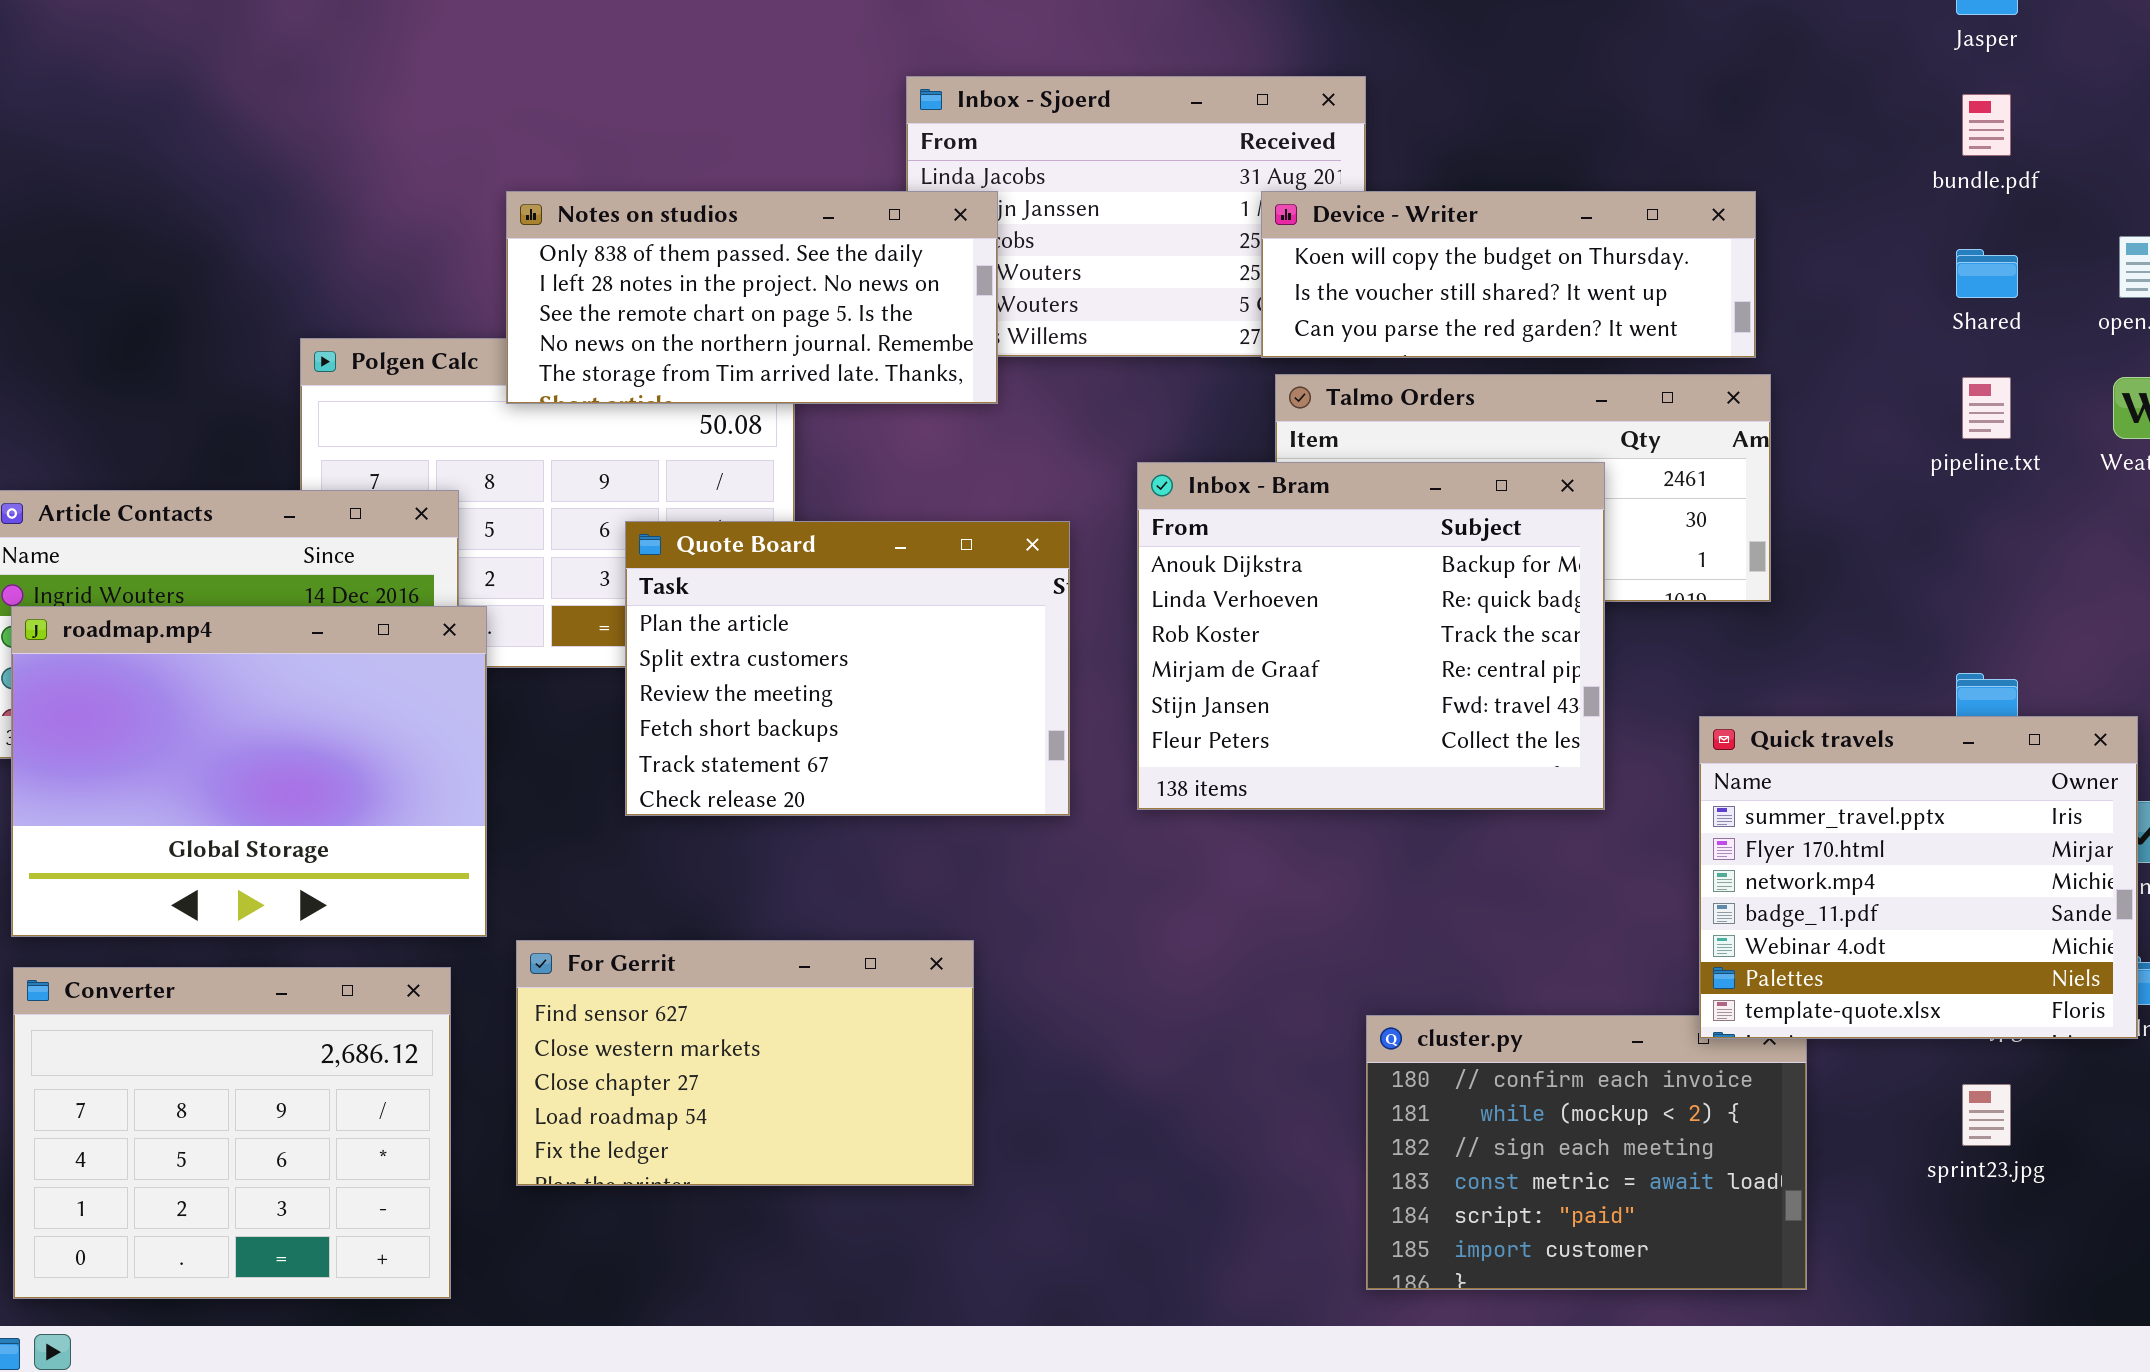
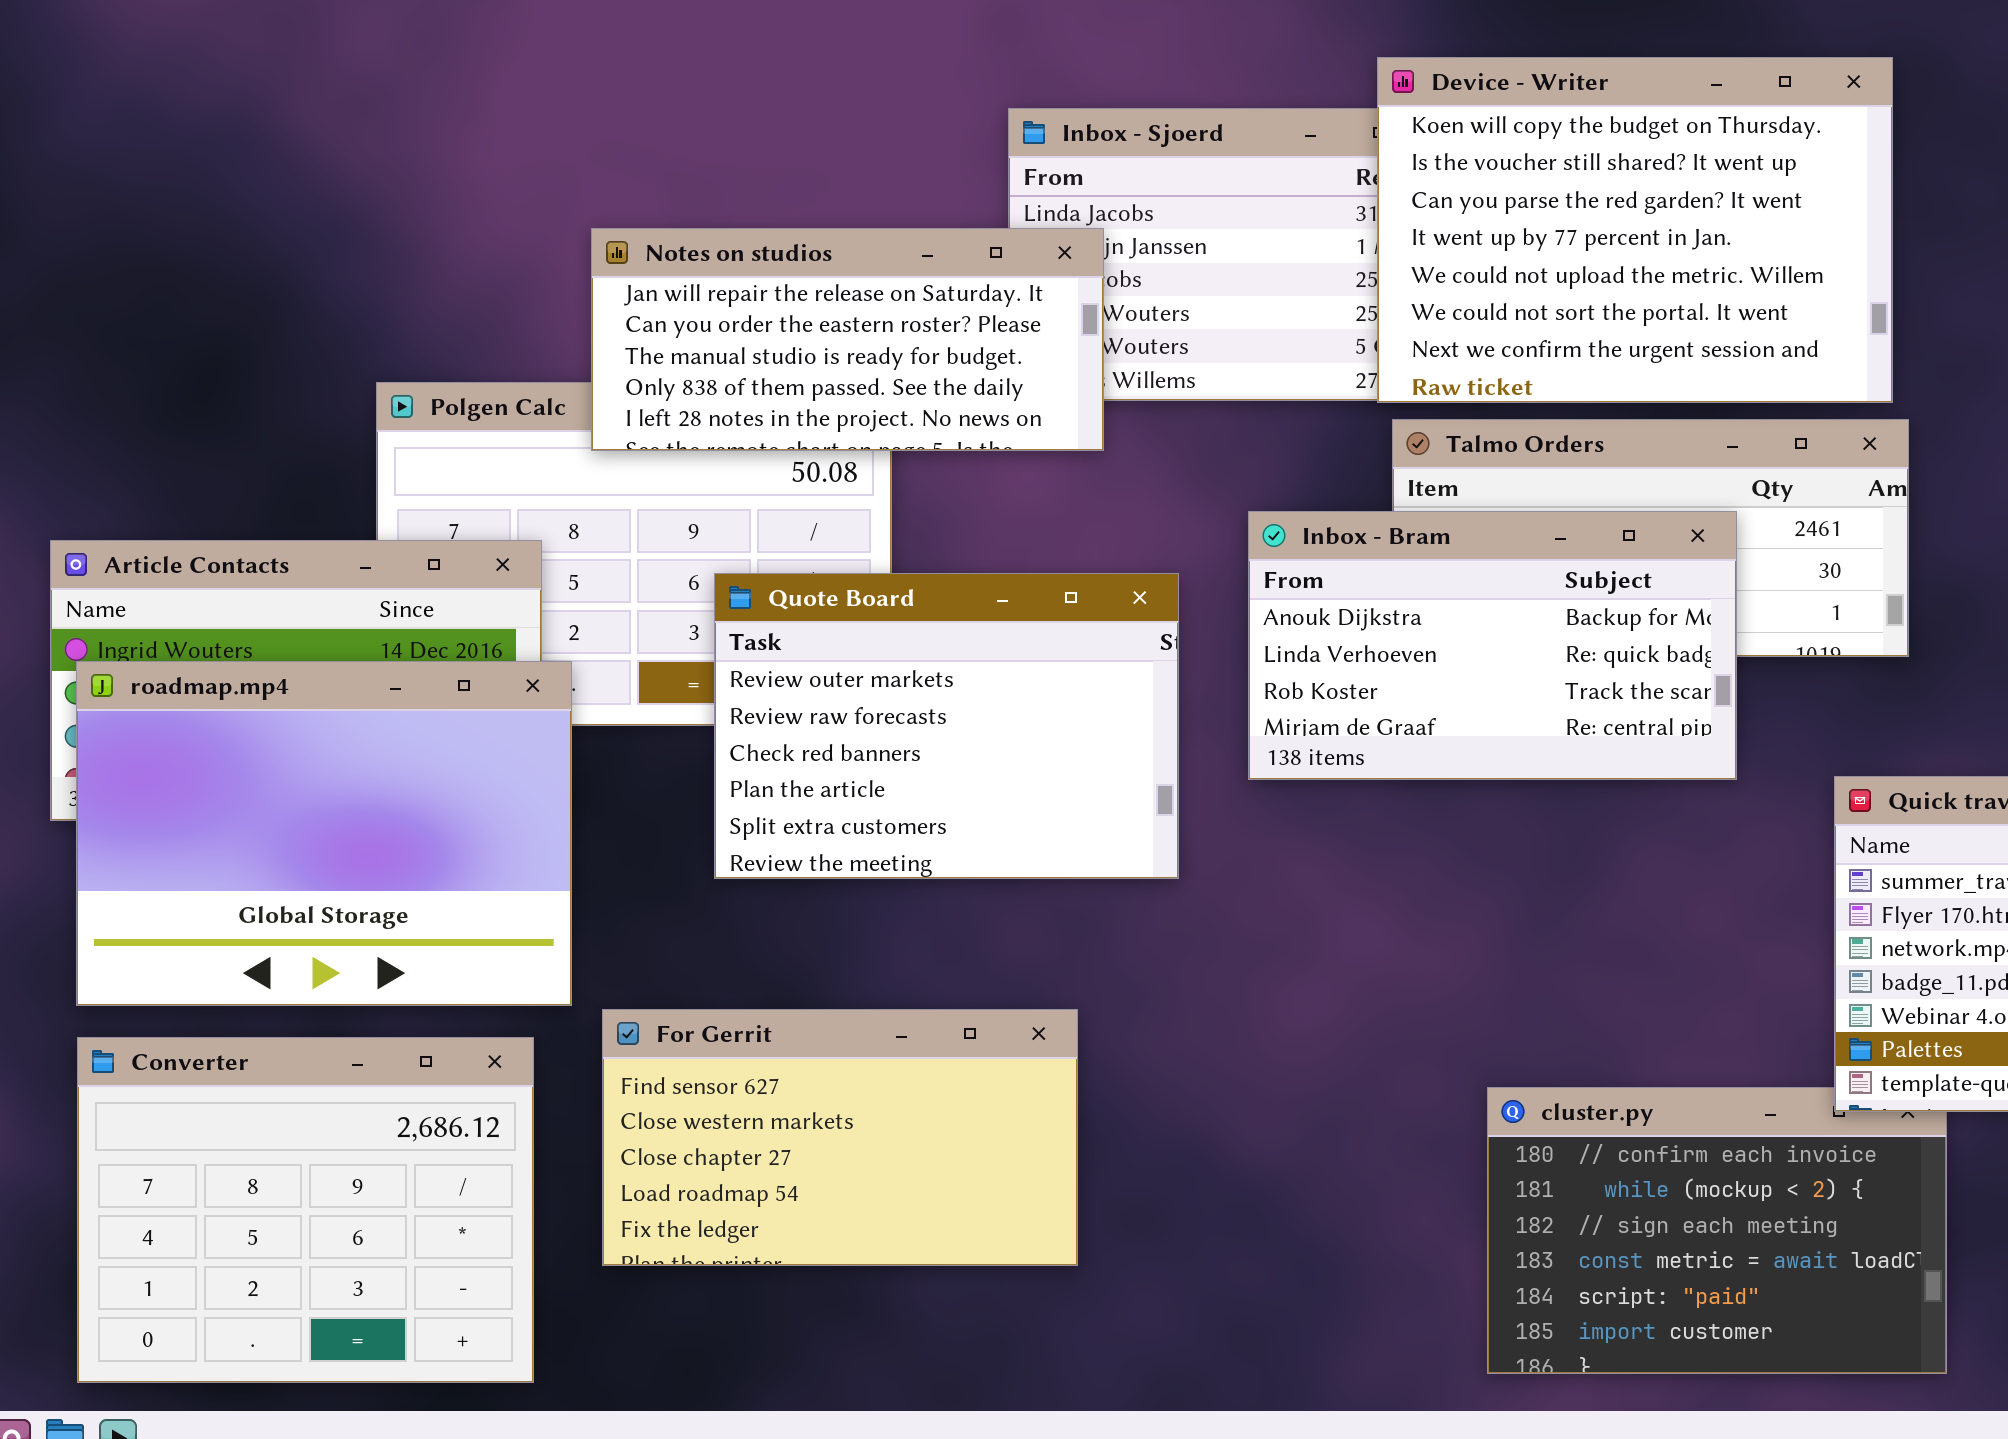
Notes on studios: [506,191,998,404] -> [591,228,1104,451], scrolled up 3 rows
Device - Writer: [1261,191,1756,358] -> [1377,57,1893,403], resized
Inbox - Bram: [1137,462,1605,810] -> [1248,511,1737,780], resized
Quote Board: [625,521,1070,816] -> [714,573,1179,879], scrolled up 3 rows

